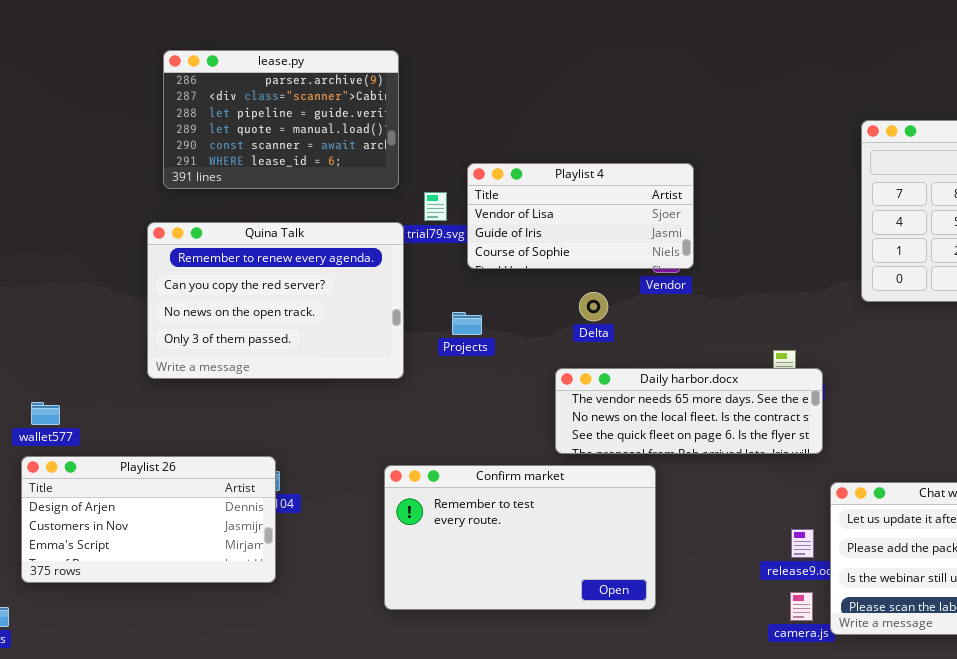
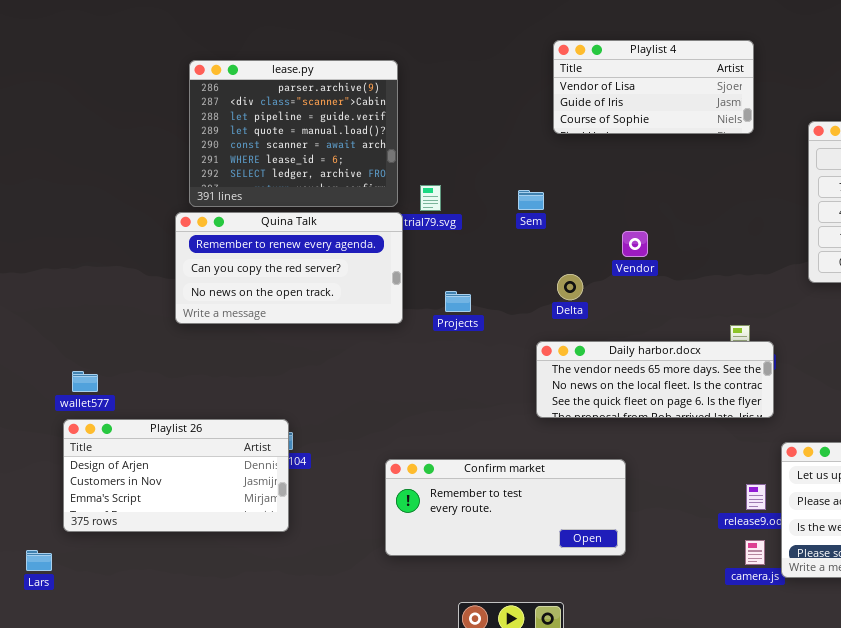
lease.py: [163,50,399,189] -> [189,60,398,207], resized
Playlist 4: [467,163,694,269] -> [553,40,754,134], moved
Quina Talk: [147,222,404,379] -> [175,212,403,324], resized
Confirm market: [384,465,656,610] -> [385,459,626,556], resized

